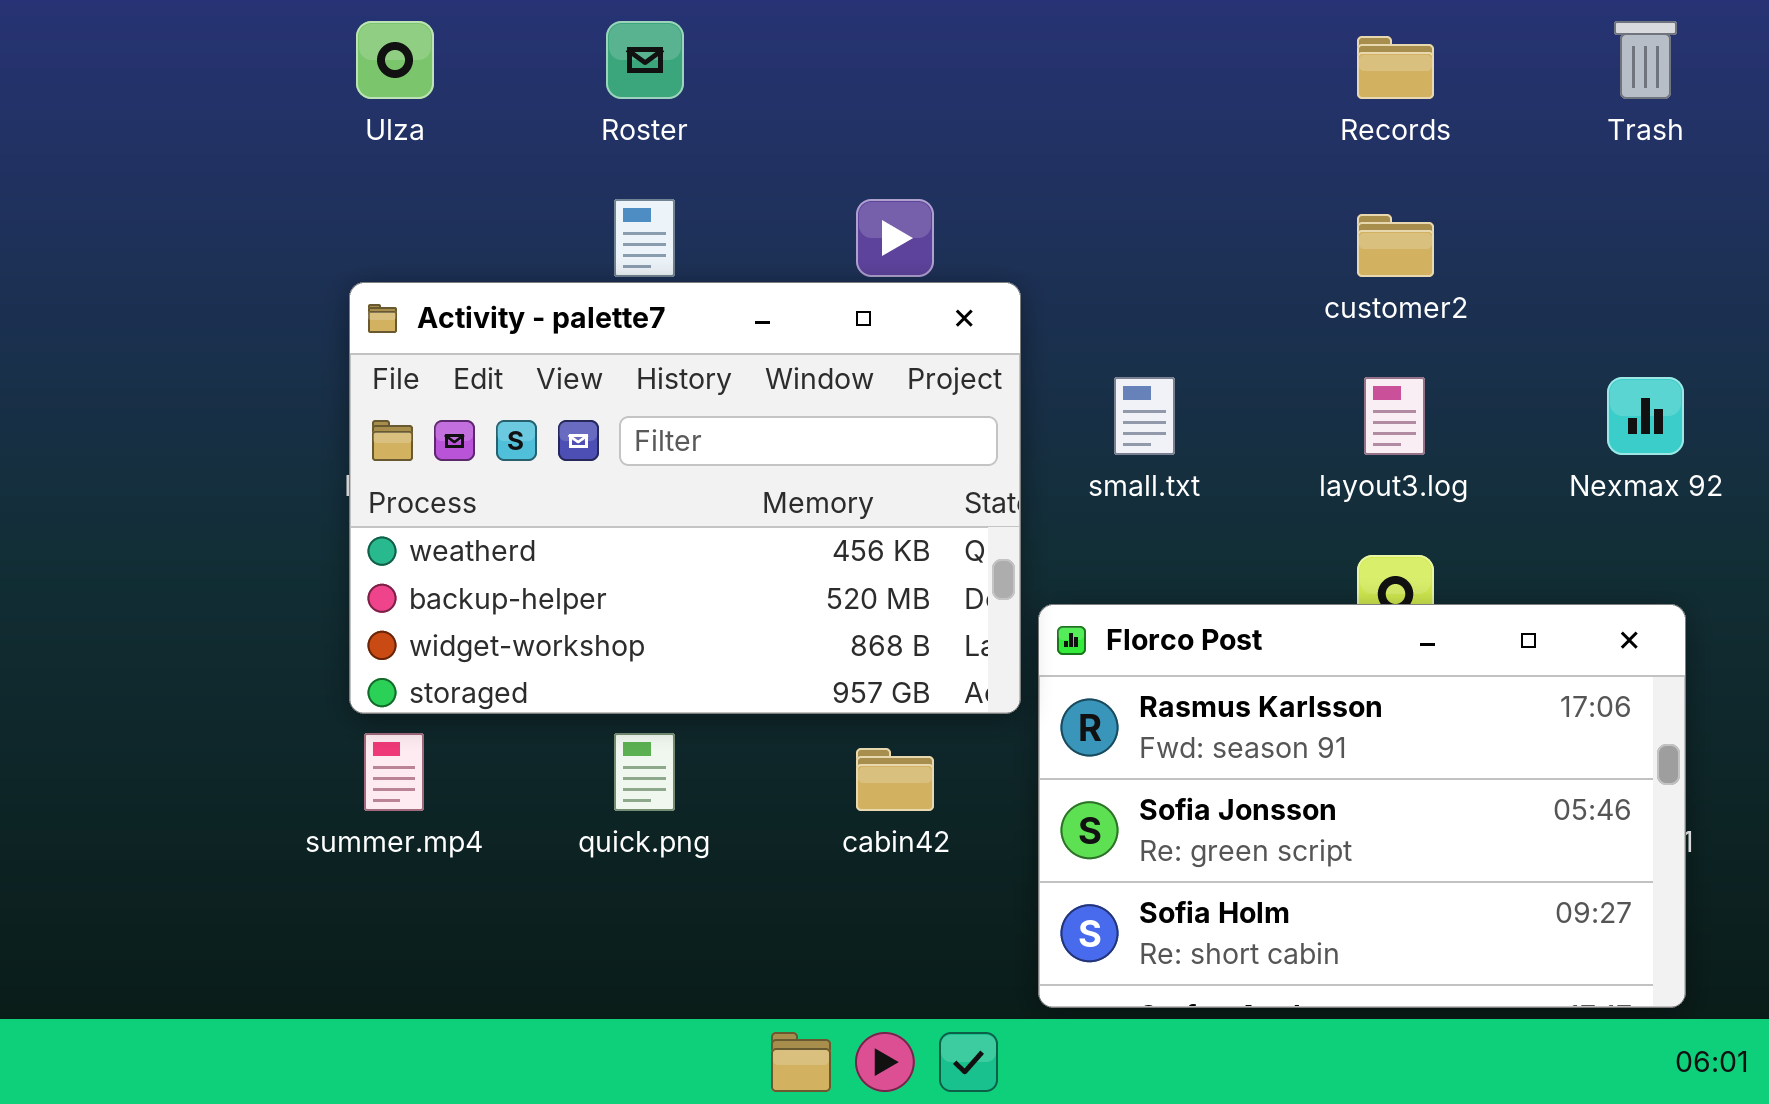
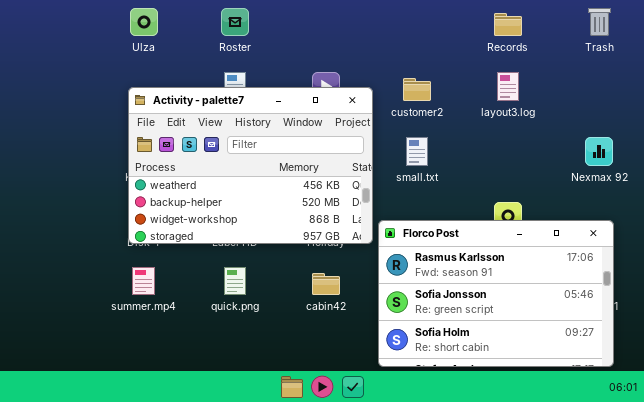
customer2: [1357,214,1434,277] -> [403,78,431,101], moved
Activity - palette7: [349,282,1021,714] -> [128,87,373,244], moved
layout3.log: [1364,377,1425,455] -> [497,72,519,101], moved

